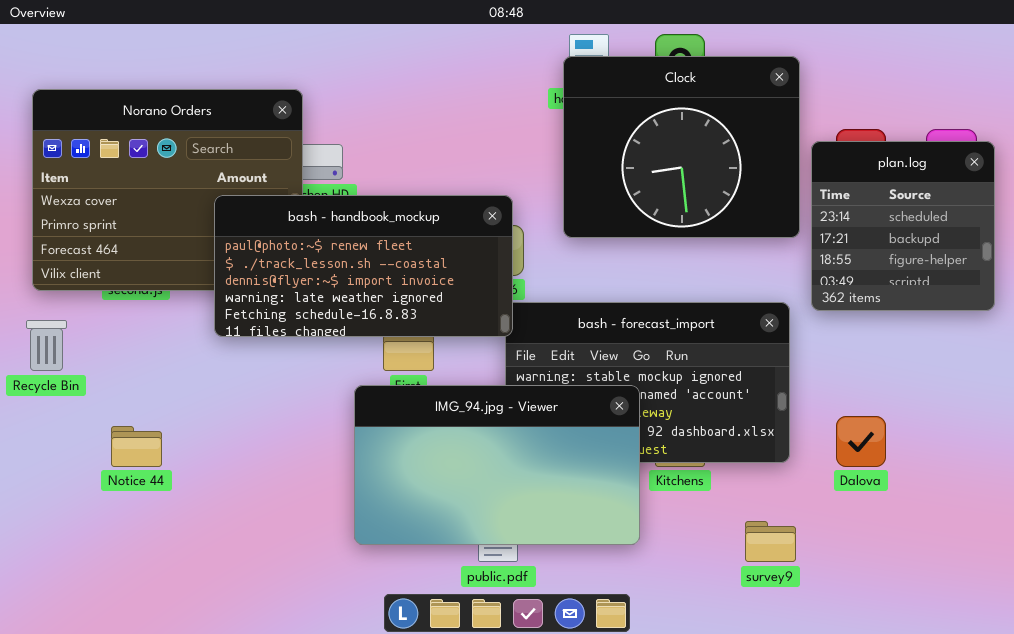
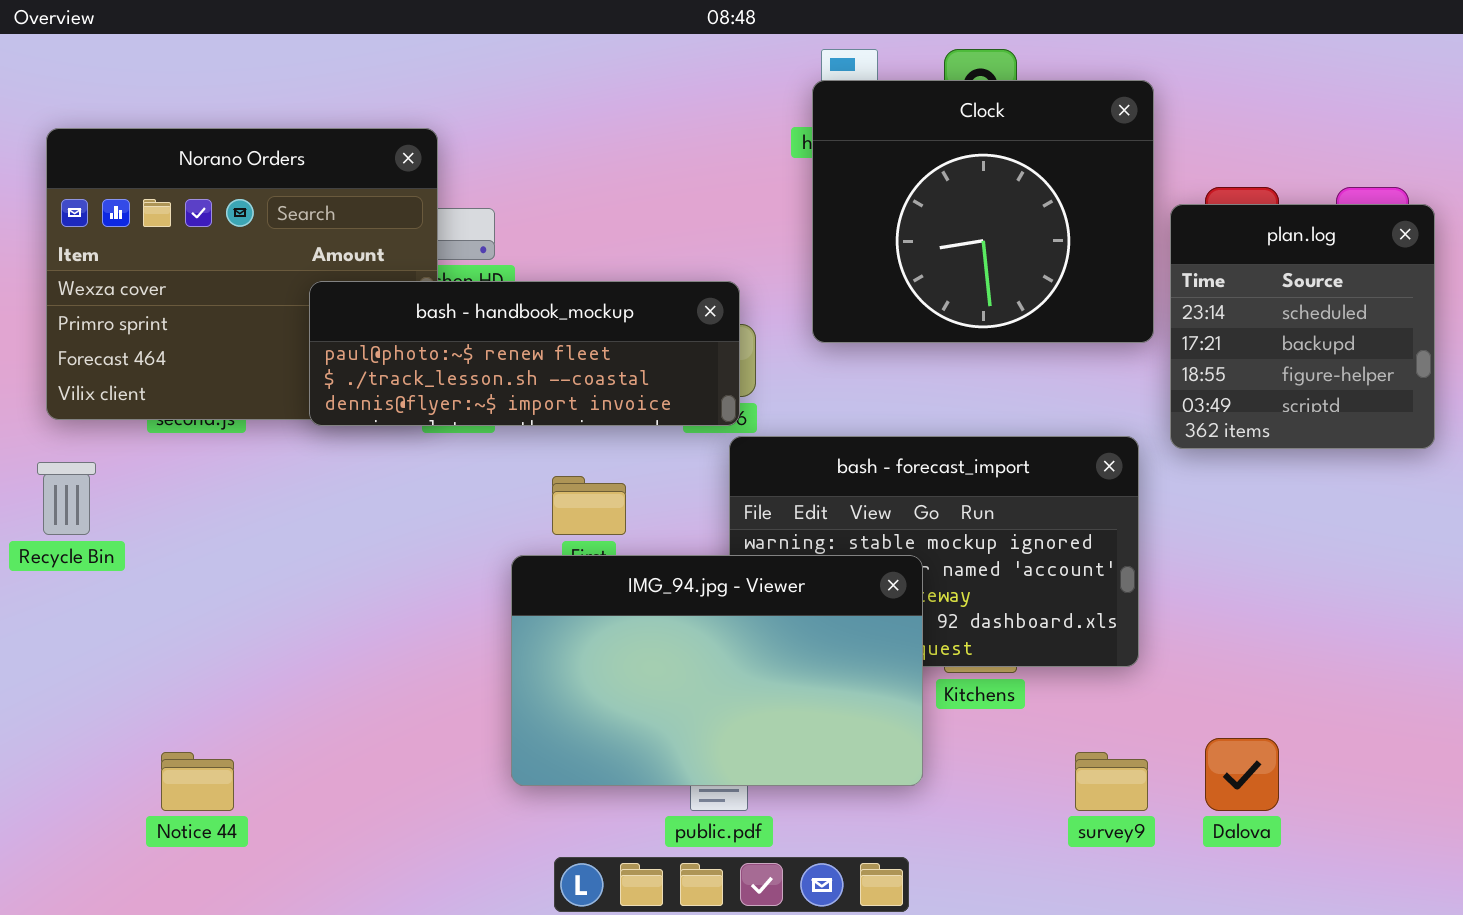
bash - handbook_mockup: [214,195,513,337] -> [309,281,740,426], resized
Dalova: [836,416,886,467] -> [1205,738,1279,811], moved
Notice 44: [111,426,162,467] -> [161,752,234,811], moved

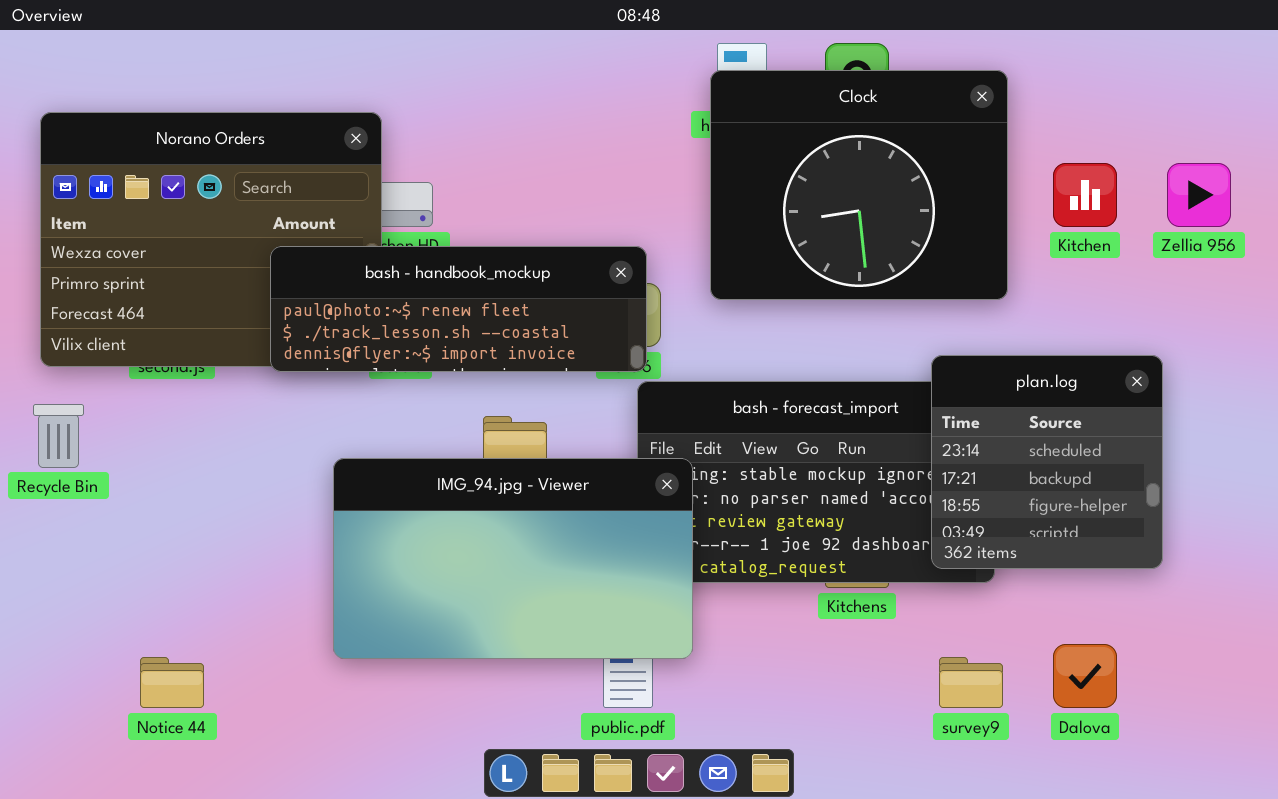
plan.log: [1170,204,1435,449] -> [931,355,1163,569], moved
IMG_94.jpg - Viewer: [511,555,923,786] -> [333,458,693,659], moved

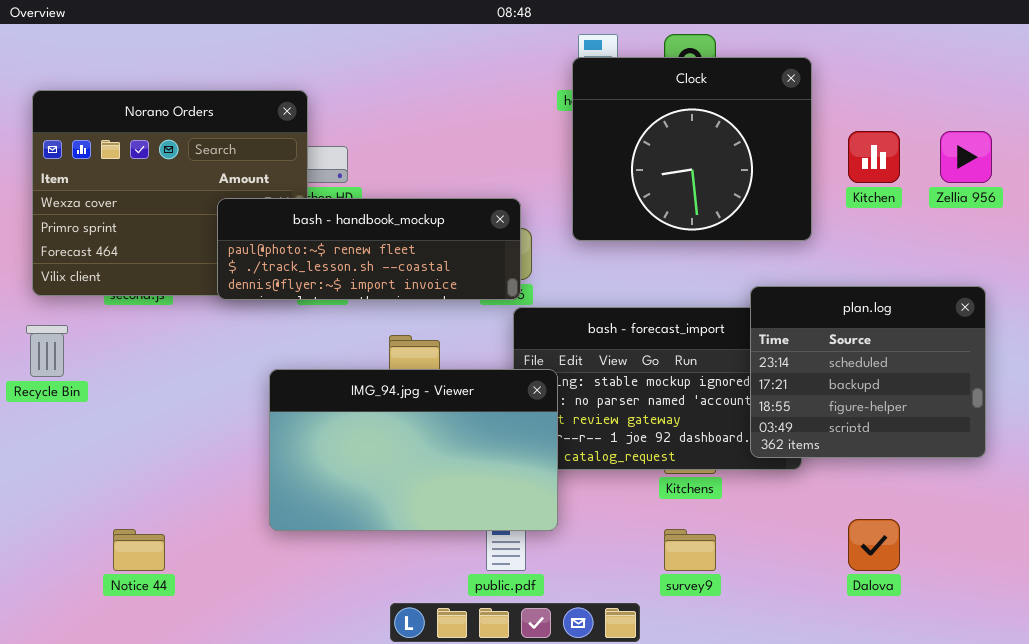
plan.log: [931,355,1163,569] -> [750,286,986,458], resized
survey9: [939,657,1003,708] -> [664,529,716,571], moved

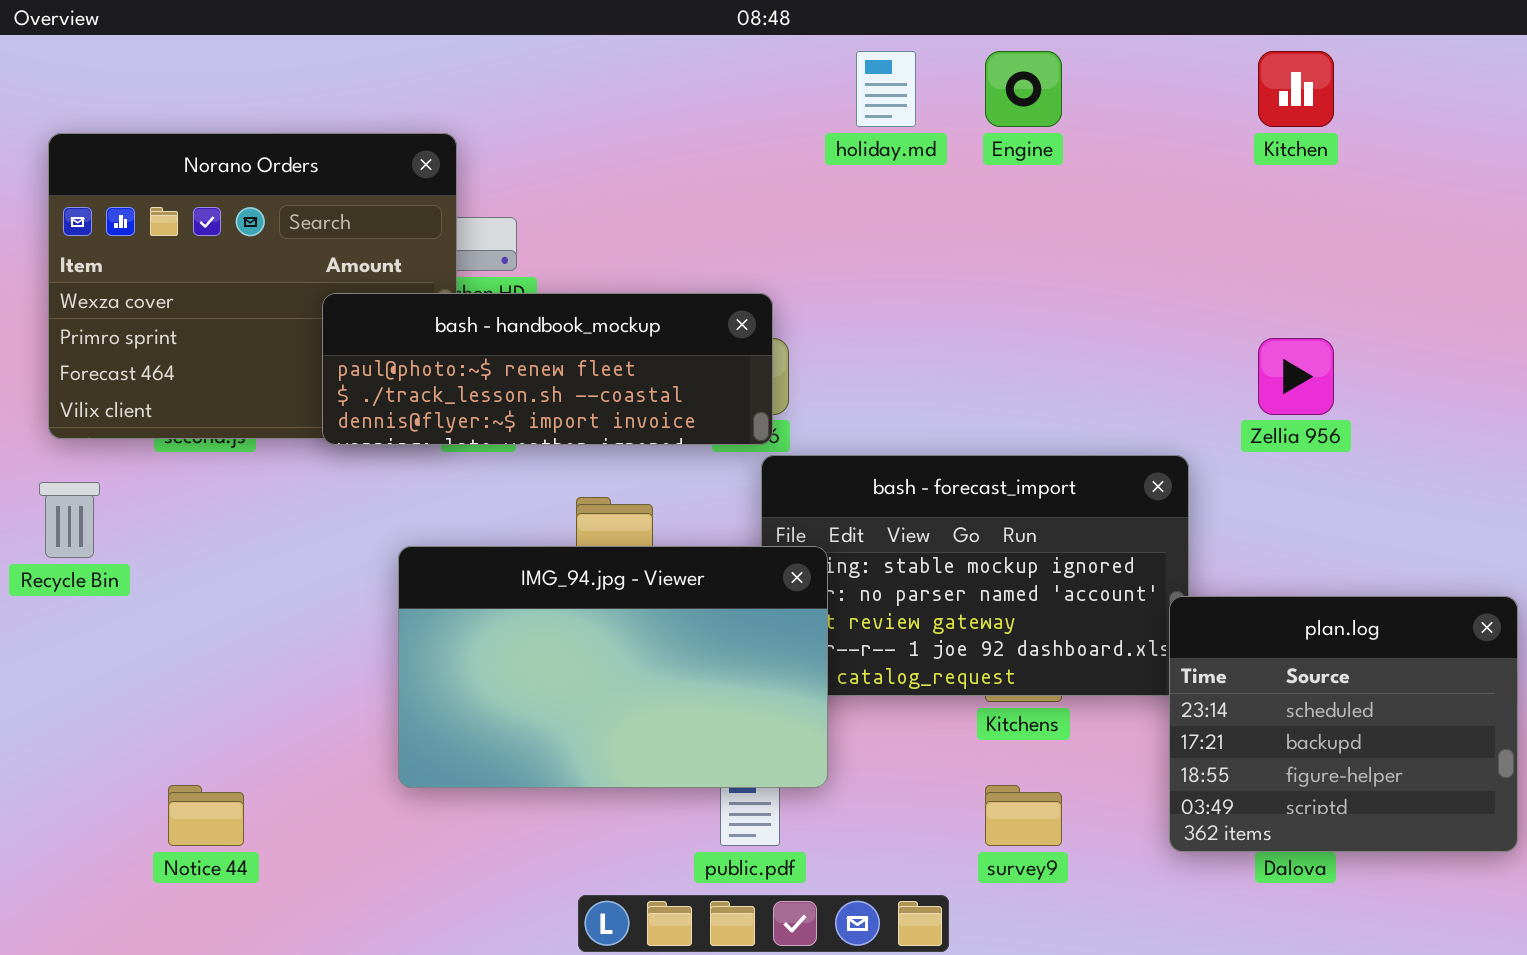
Clock: [572,57,812,241] -> none, closed
Kitchen: [848,131,900,183] -> [1258,51,1334,127], moved
Zellia 956: [940,131,992,183] -> [1258,338,1334,415], moved
plan.log: [750,286,986,458] -> [1169,596,1518,852], moved

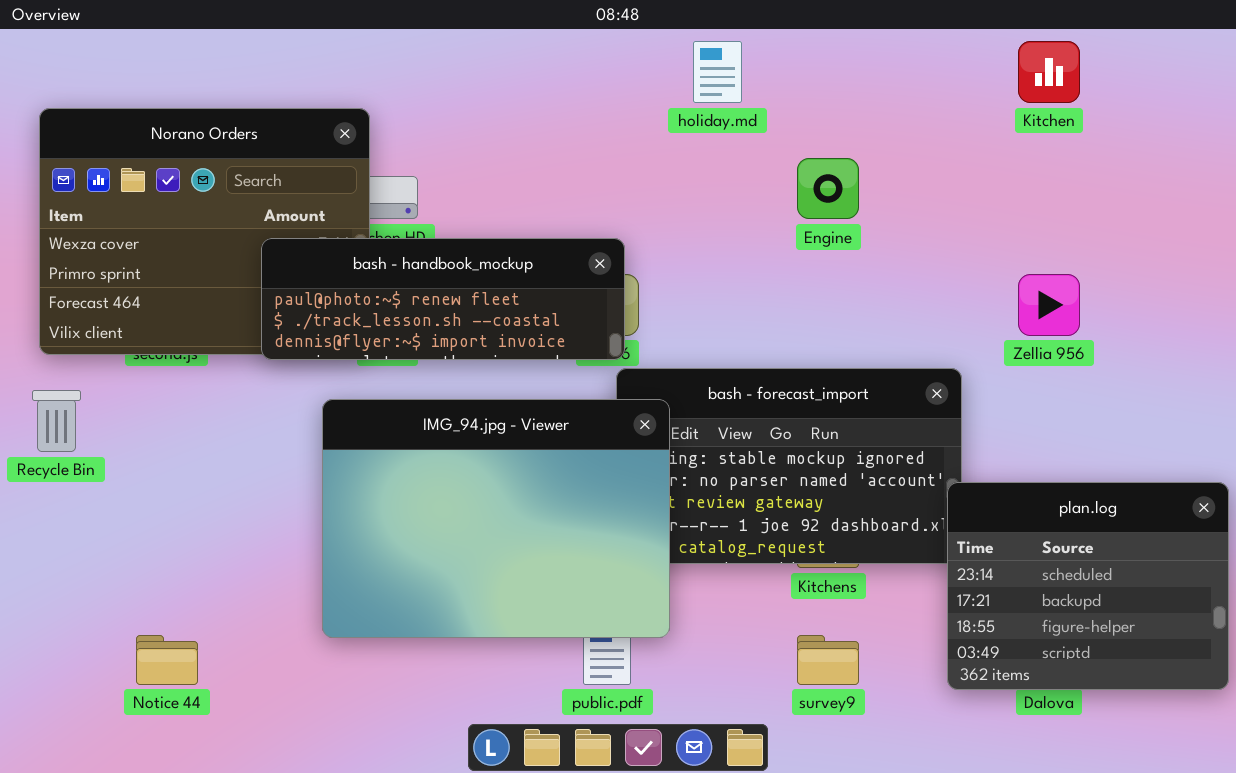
Engine: [985,51,1062,127] -> [797,158,859,219], moved
IMG_94.jpg - Viewer: [398,546,828,788] -> [322,399,670,638], resized

